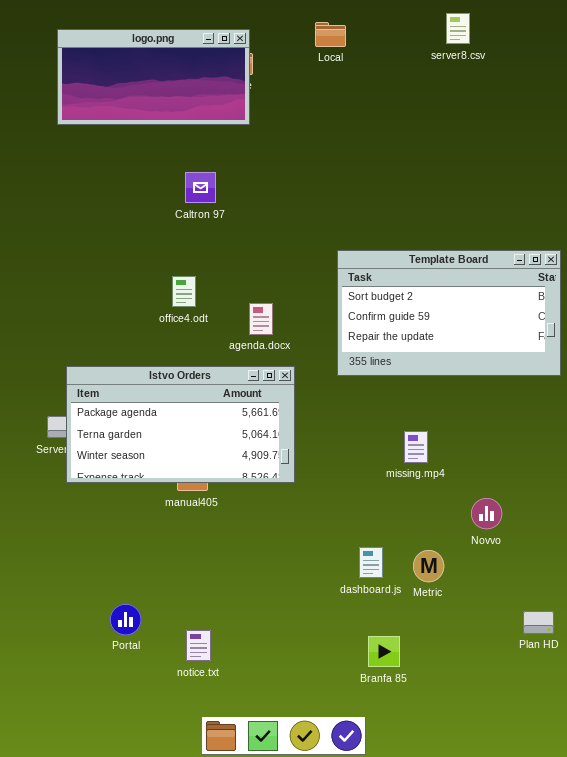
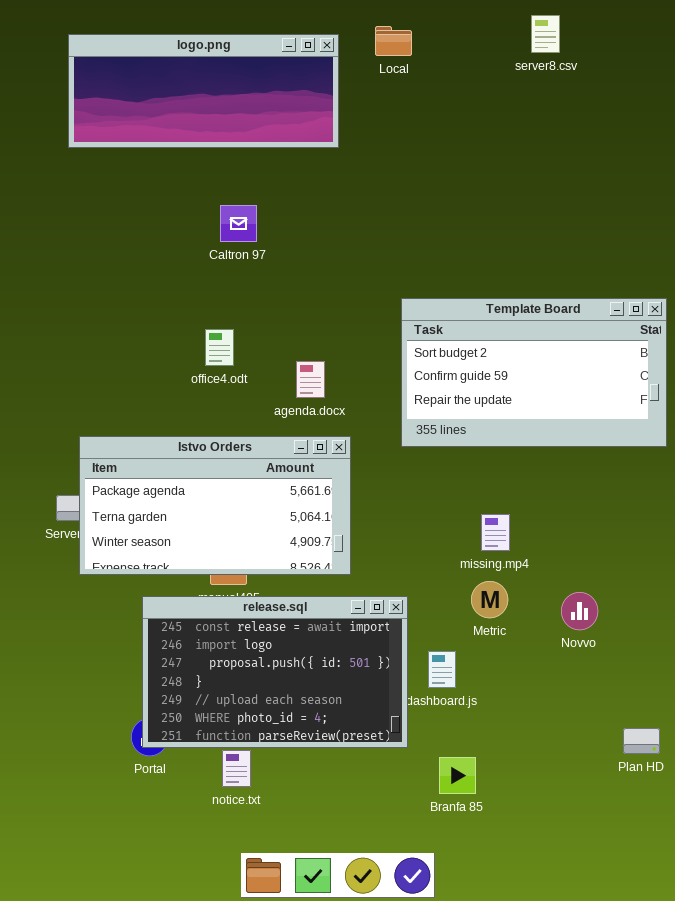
logo.png: [57,29,250,125] -> [68,34,339,148], resized
release.sql: none -> [142,596,408,748], opened
Metric: [413,550,444,582] -> [471,581,508,618], moved

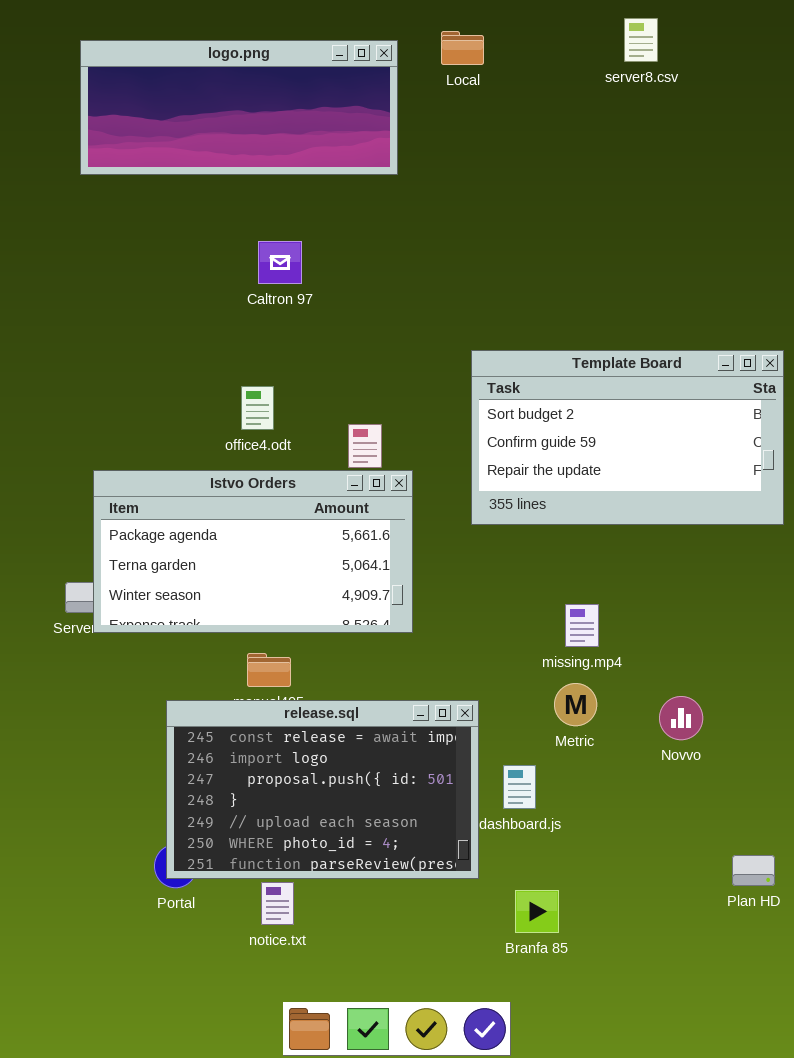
Istvo Orders: [79,436,351,575] -> [93,470,413,633], moved

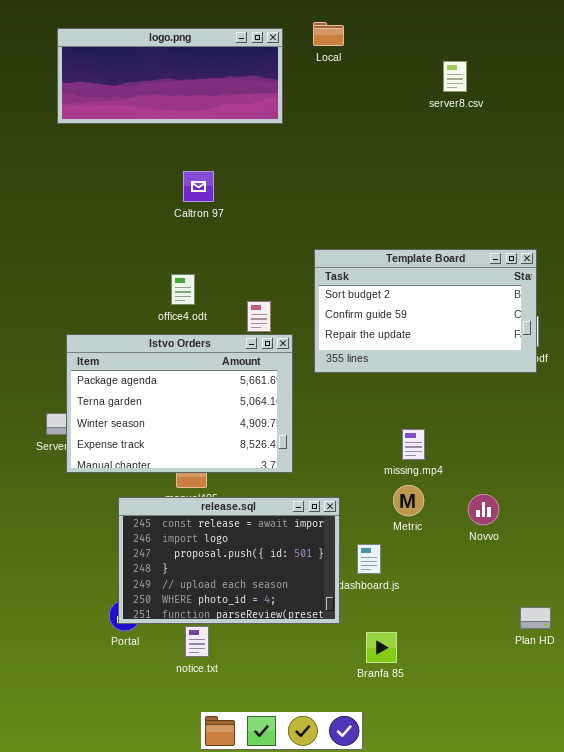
server8.csv: [624,18,658,62] -> [443,61,467,92], moved
Template Board: [471,350,784,525] -> [314,249,537,373], moved
Istvo Orders: [93,470,413,633] -> [66,334,293,473], resized

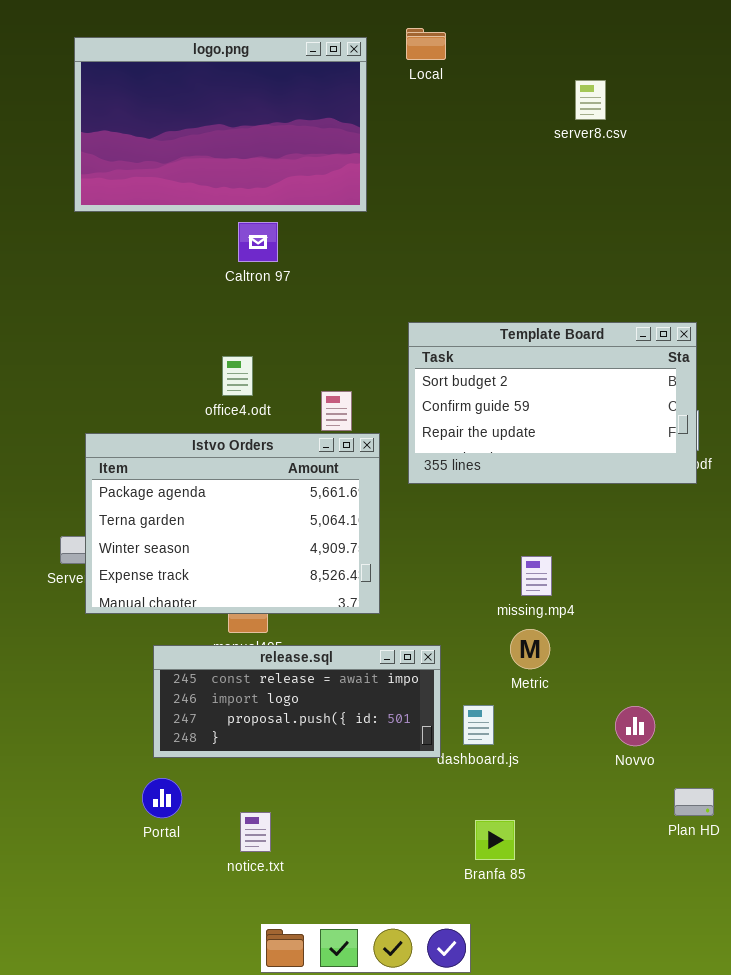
logo.png: [57,28,283,124] -> [74,37,367,212], resized
Novvo: [468,494,499,525] -> [615,706,655,746], moved
release.sql: [118,497,340,624] -> [153,645,441,758], resized

